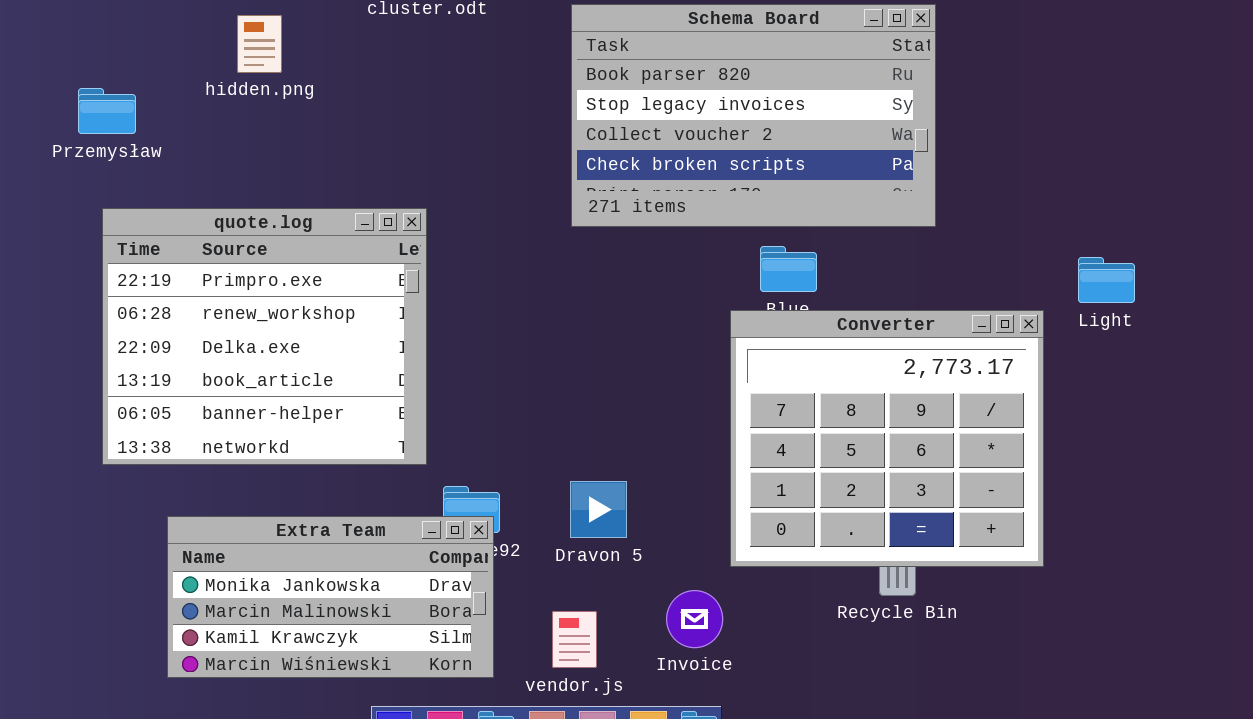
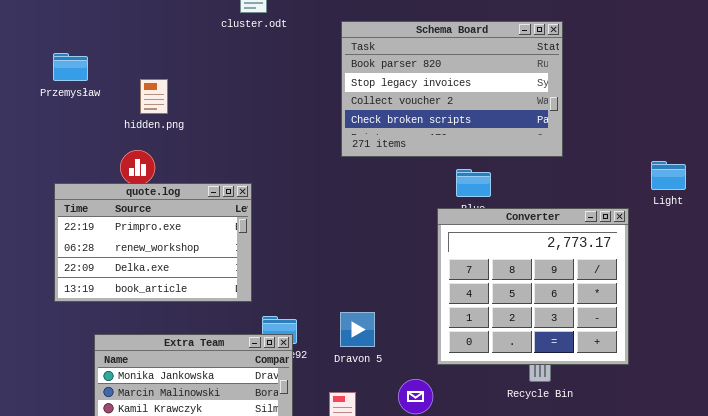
hidden.png: [237,15,282,73] -> [140,79,168,114], moved
Przemysław: [78,88,136,134] -> [53,53,88,81], moved
quote.log: [102,208,427,465] -> [54,183,252,302], resized
Light: [1078,257,1135,303] -> [651,161,686,190], moved

